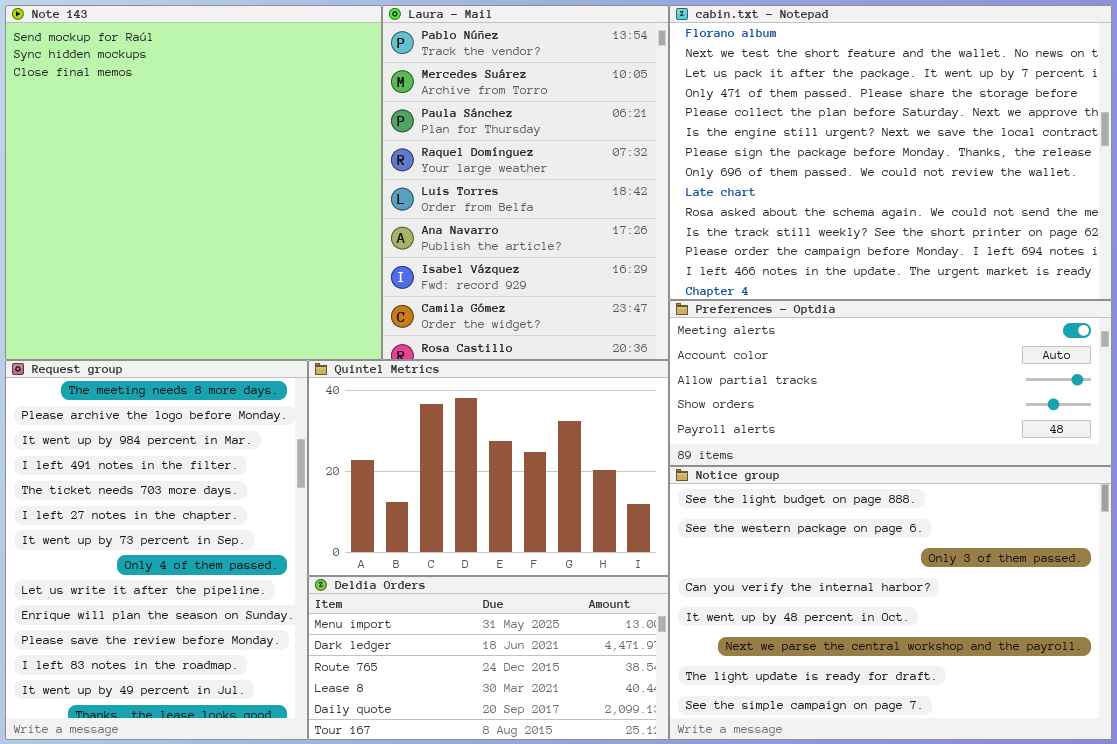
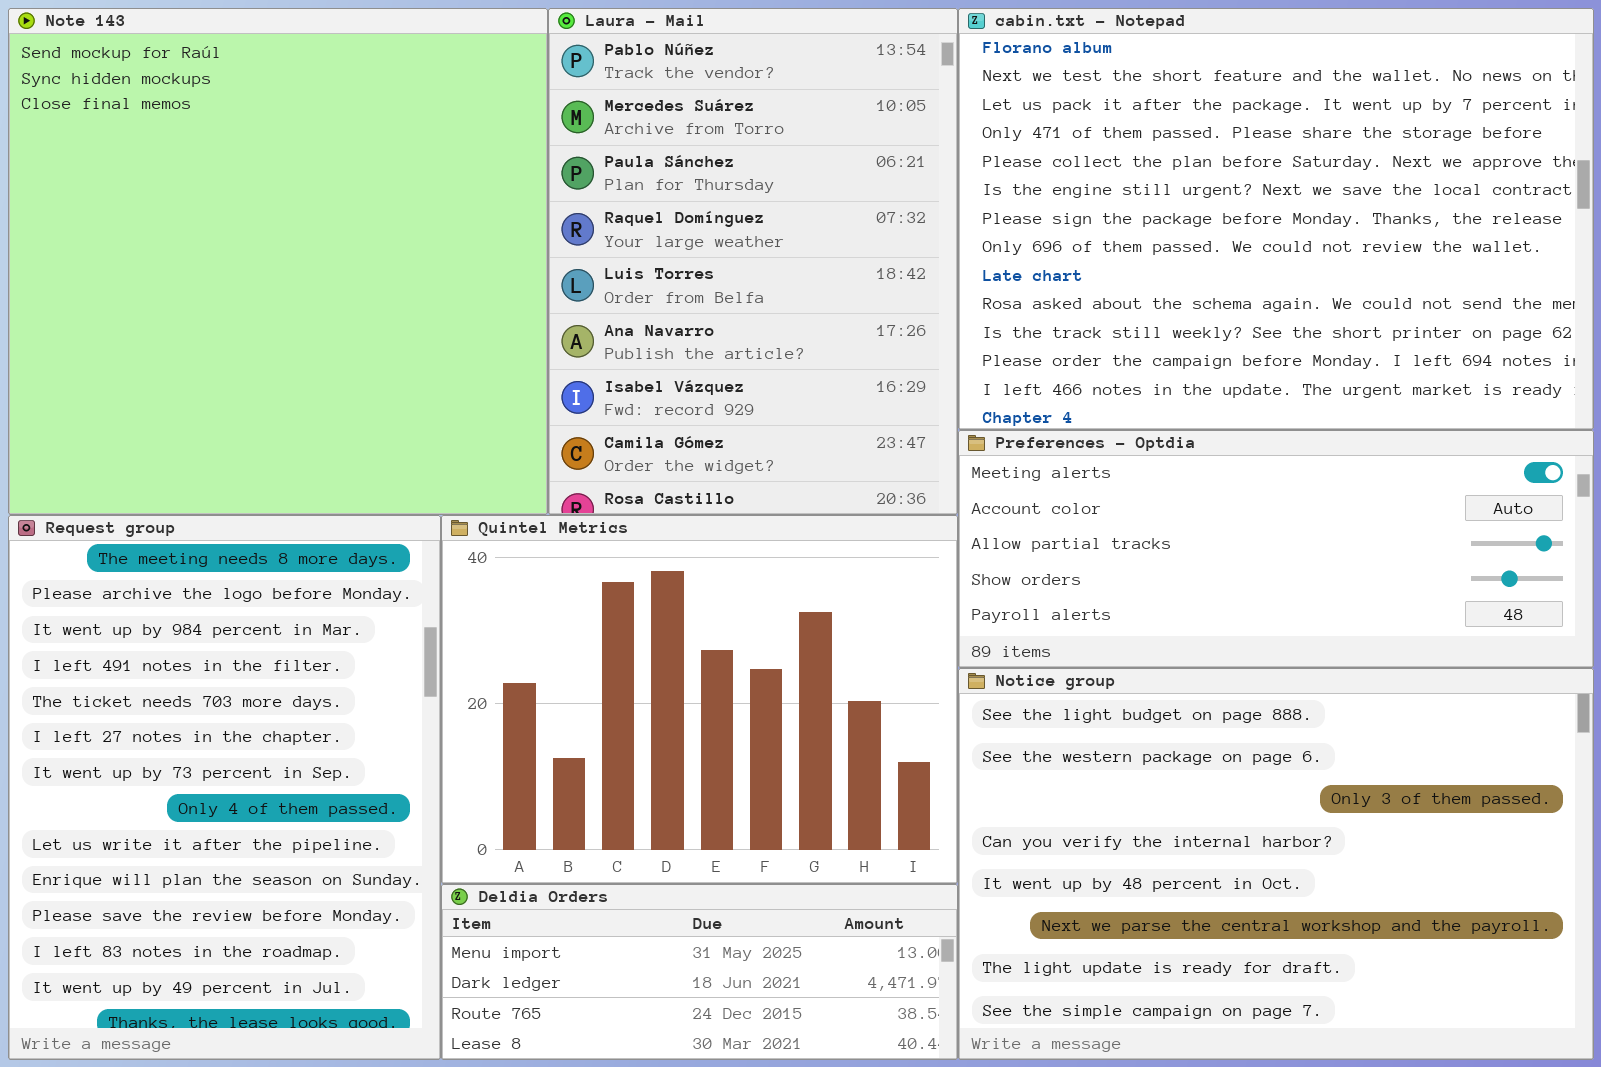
Quintel Metrics: [308,360,669,576] -> [441,515,958,884], resized
Deldia Orders: [308,576,669,740] -> [441,884,958,1060], resized

